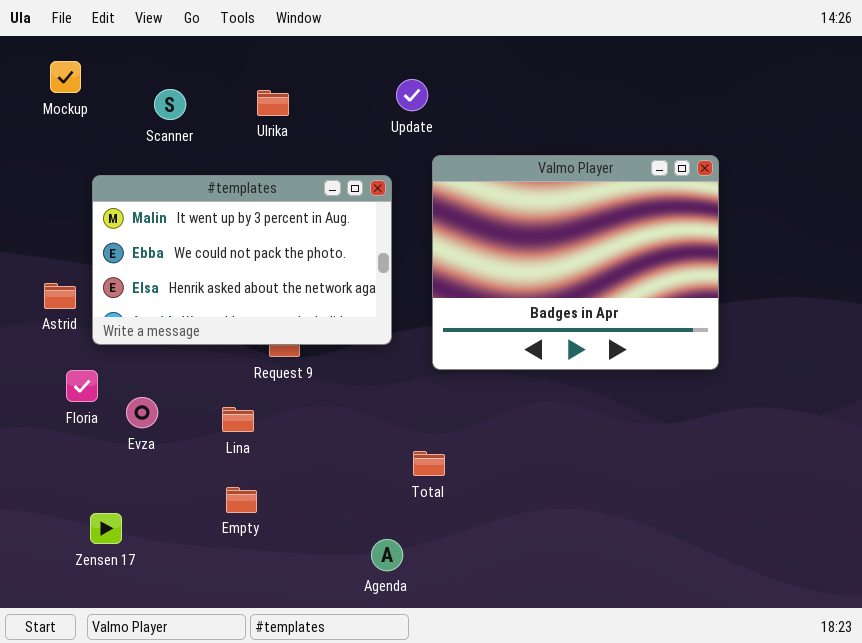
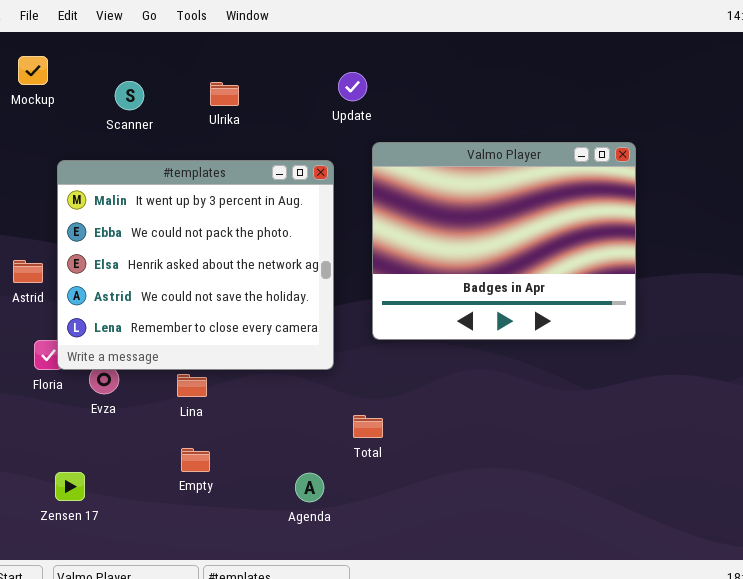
#templates: [92,175,392,345] -> [57,160,334,370], resized
Agenda: [371,539,403,571] -> [295,473,324,502], moved

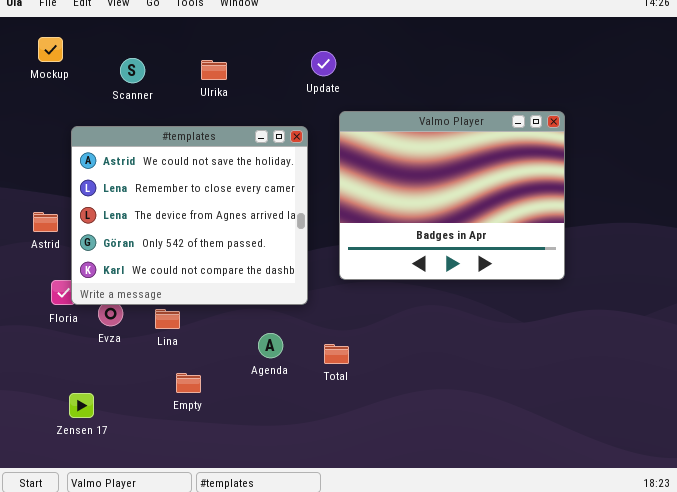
#templates: [57,160,334,370] -> [71,126,308,305], scrolled down 3 rows
Lina: [177,374,207,397] -> [155,309,180,329], moved
Agenda: [295,473,324,502] -> [258,333,283,358], moved

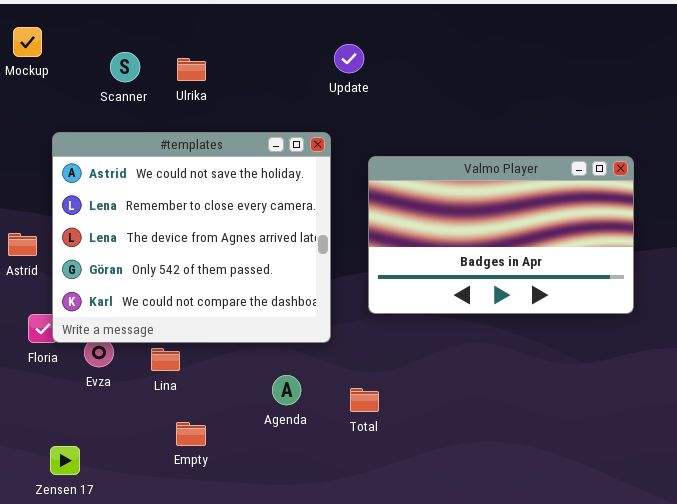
Ulrika: [201,60,227,80] -> [177,58,206,81], moved
Valmo Player: [339,111,565,280] -> [368,156,634,314], resized

